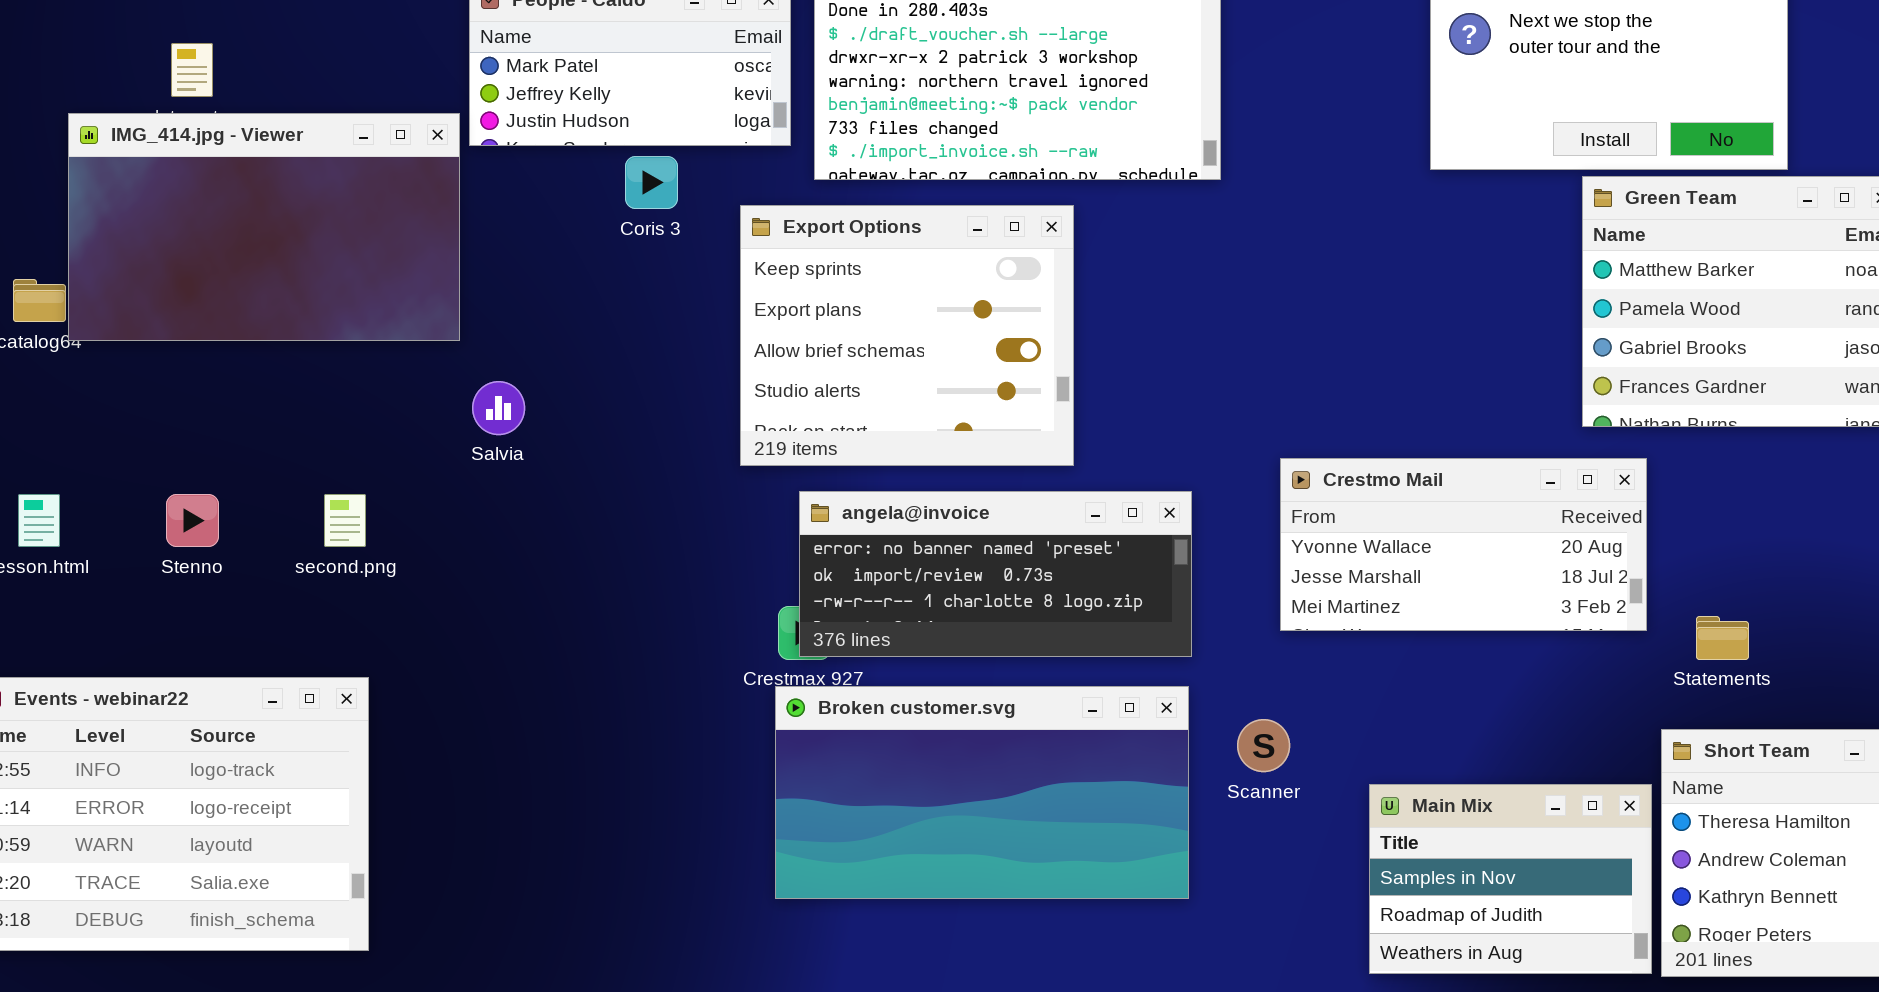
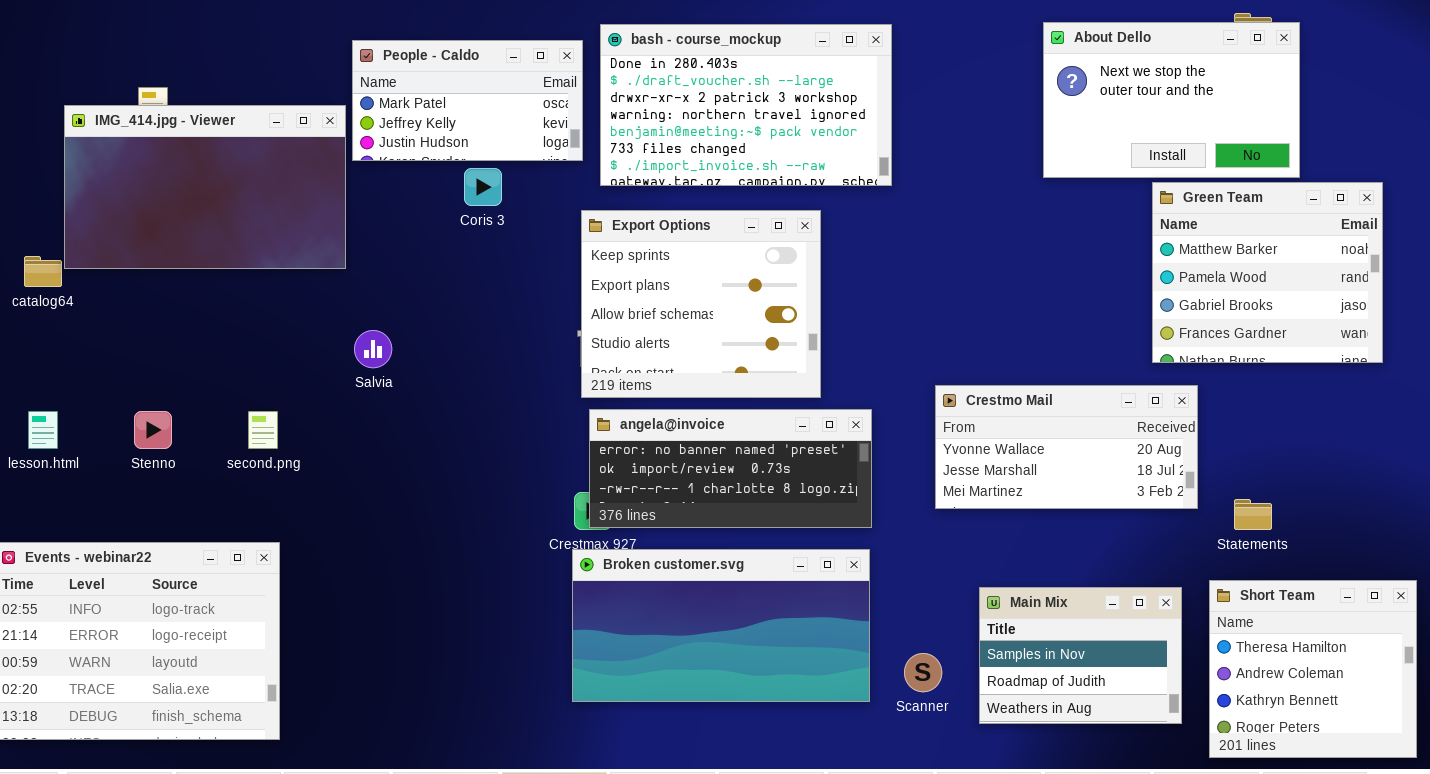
IMG_414.jpg - Viewer: [68,113,460,341] -> [64,105,346,269], moved
Export Options: [740,205,1074,466] -> [581,210,821,398], moved
Scanner: [1237,719,1290,772] -> [904,653,942,692], moved
Main Mix: [1369,784,1652,974] -> [979,587,1182,724], moved

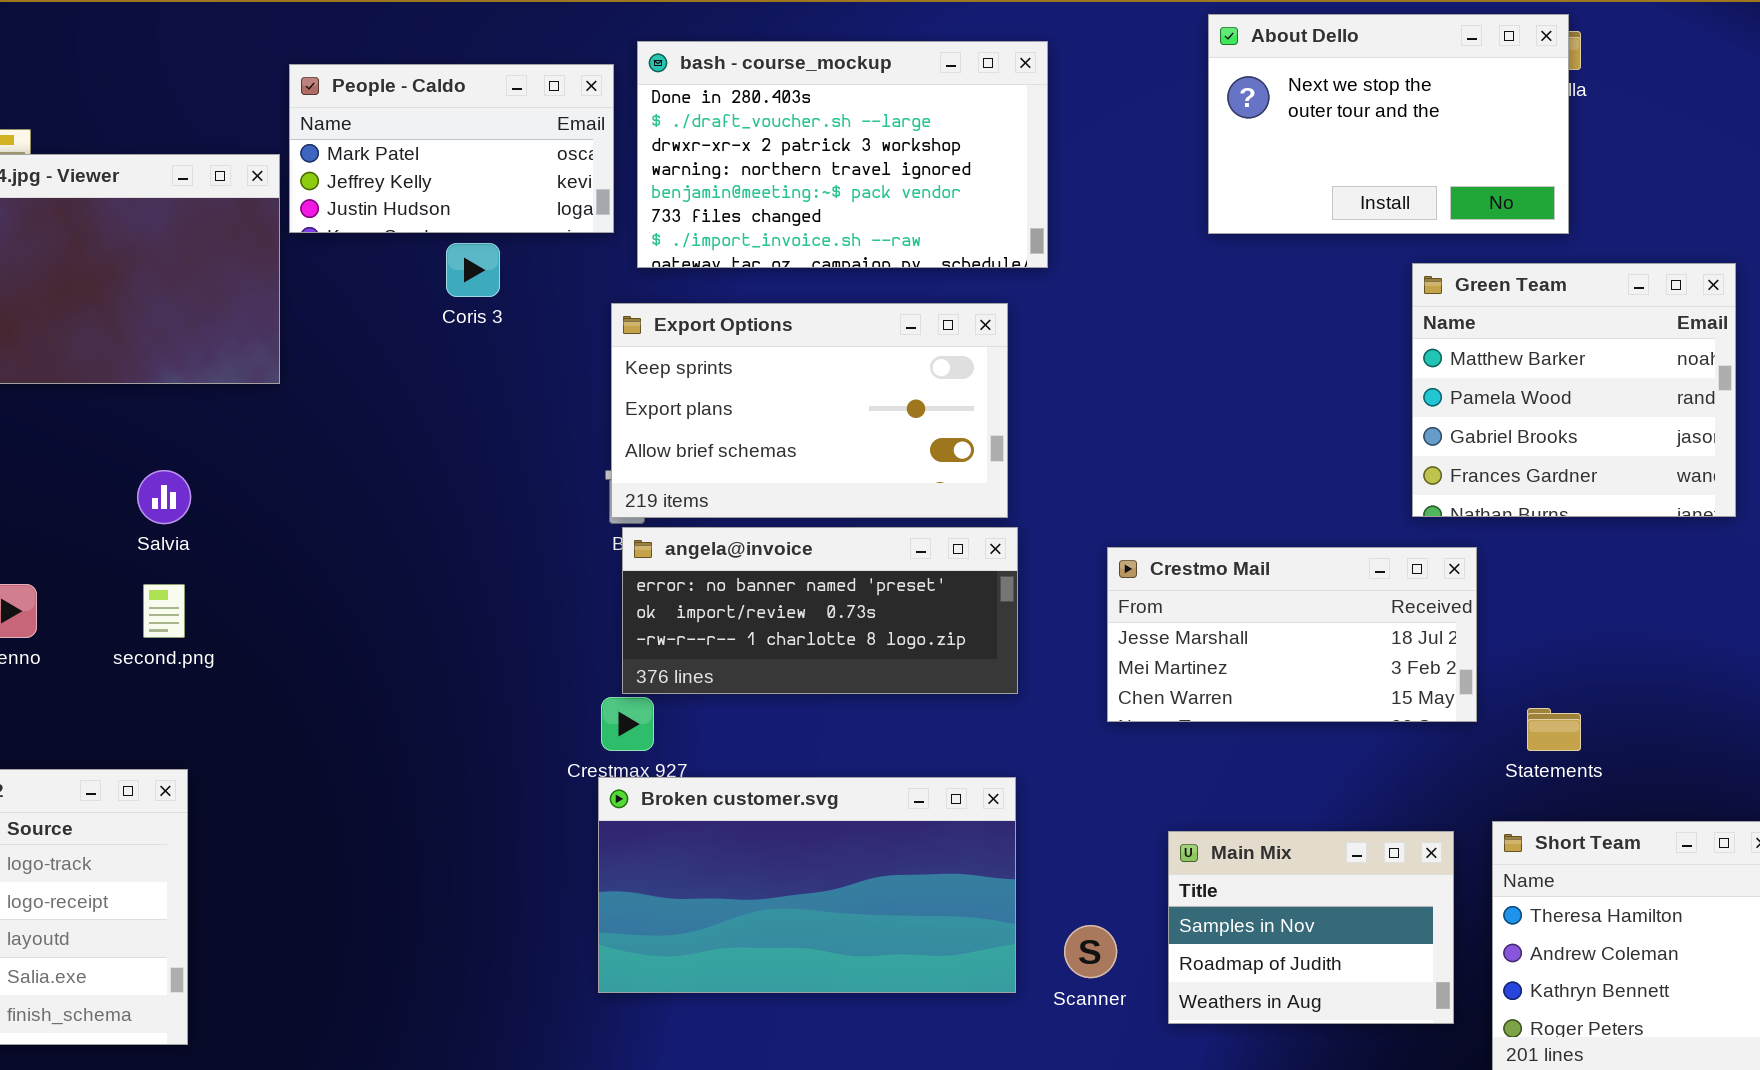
About Dello: [1043,22,1300,178] -> [1208,14,1569,234], moved
Export Options: [581,210,821,398] -> [611,303,1008,518], resized
Salvia: [354,330,392,368] -> [137,470,191,524], moved
Crestmo Mail: [935,385,1198,509] -> [1107,547,1477,722], scrolled down 1 row
angela@invoice: [589,409,872,528] -> [622,527,1018,694], moved

